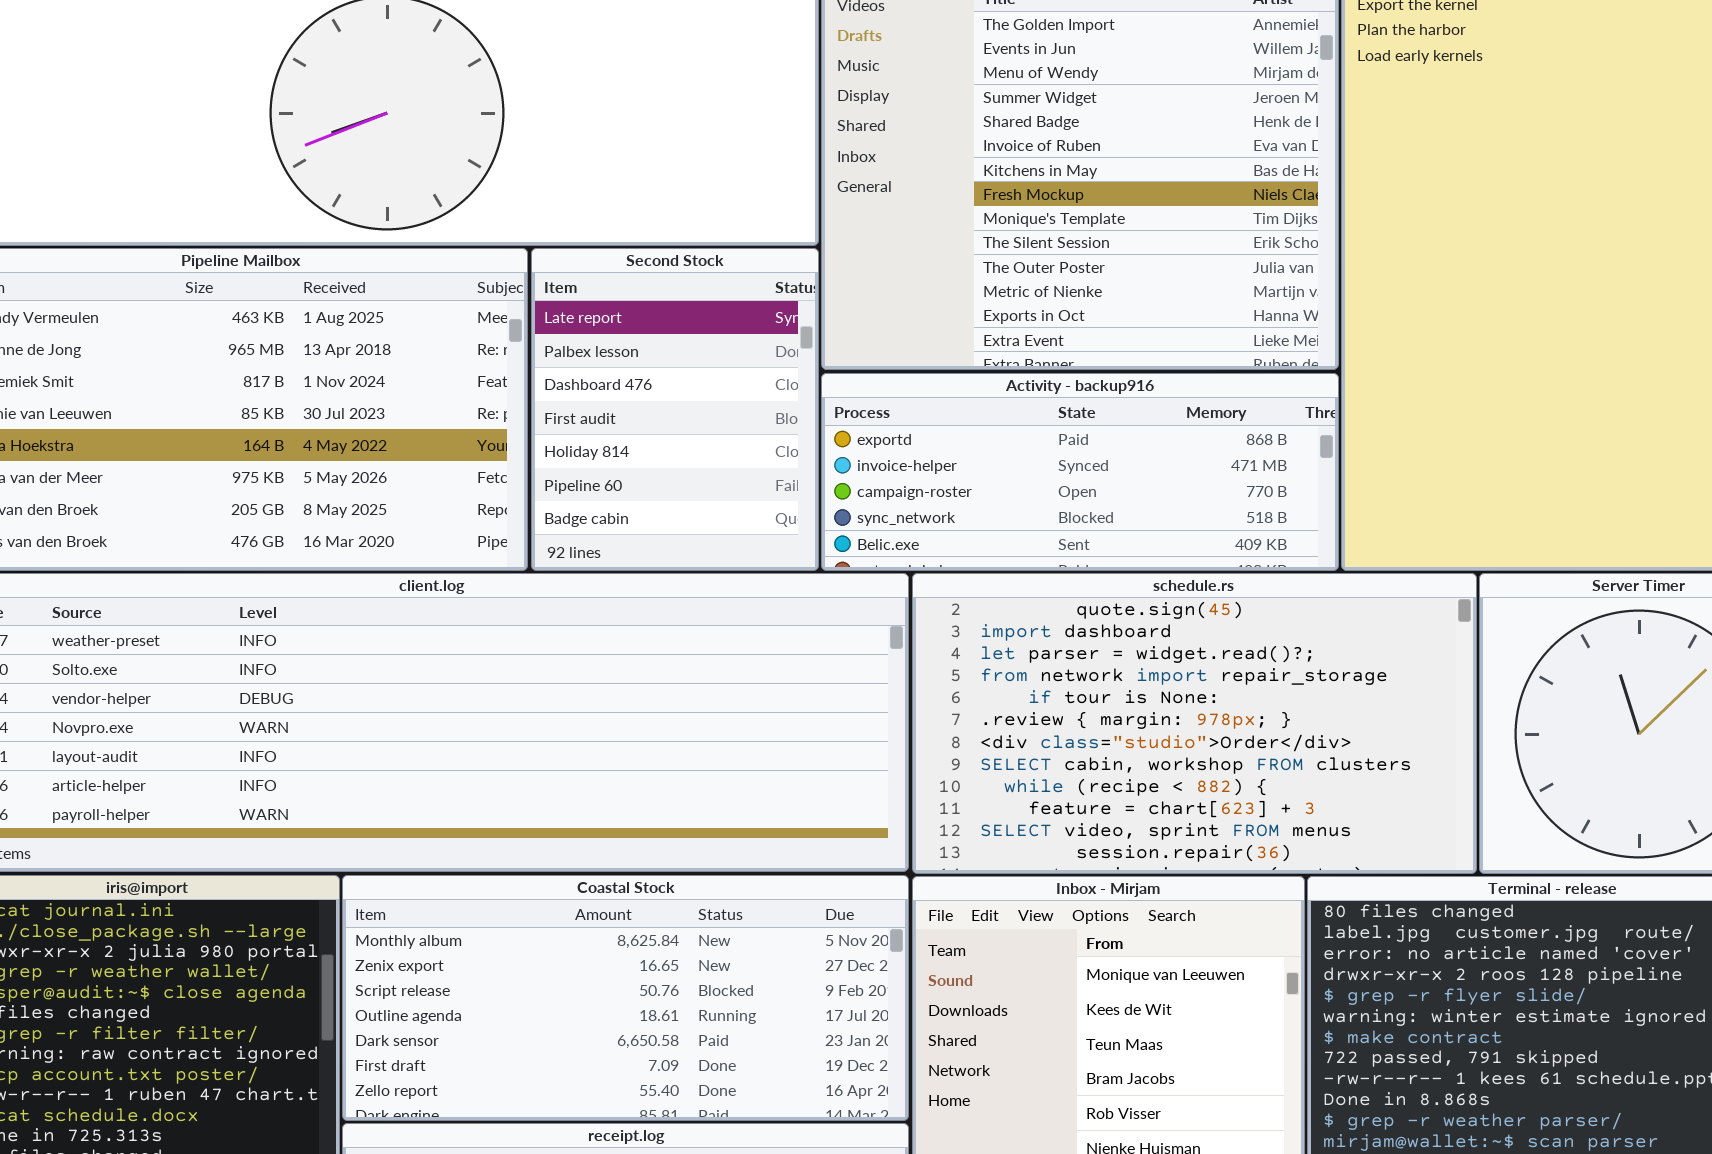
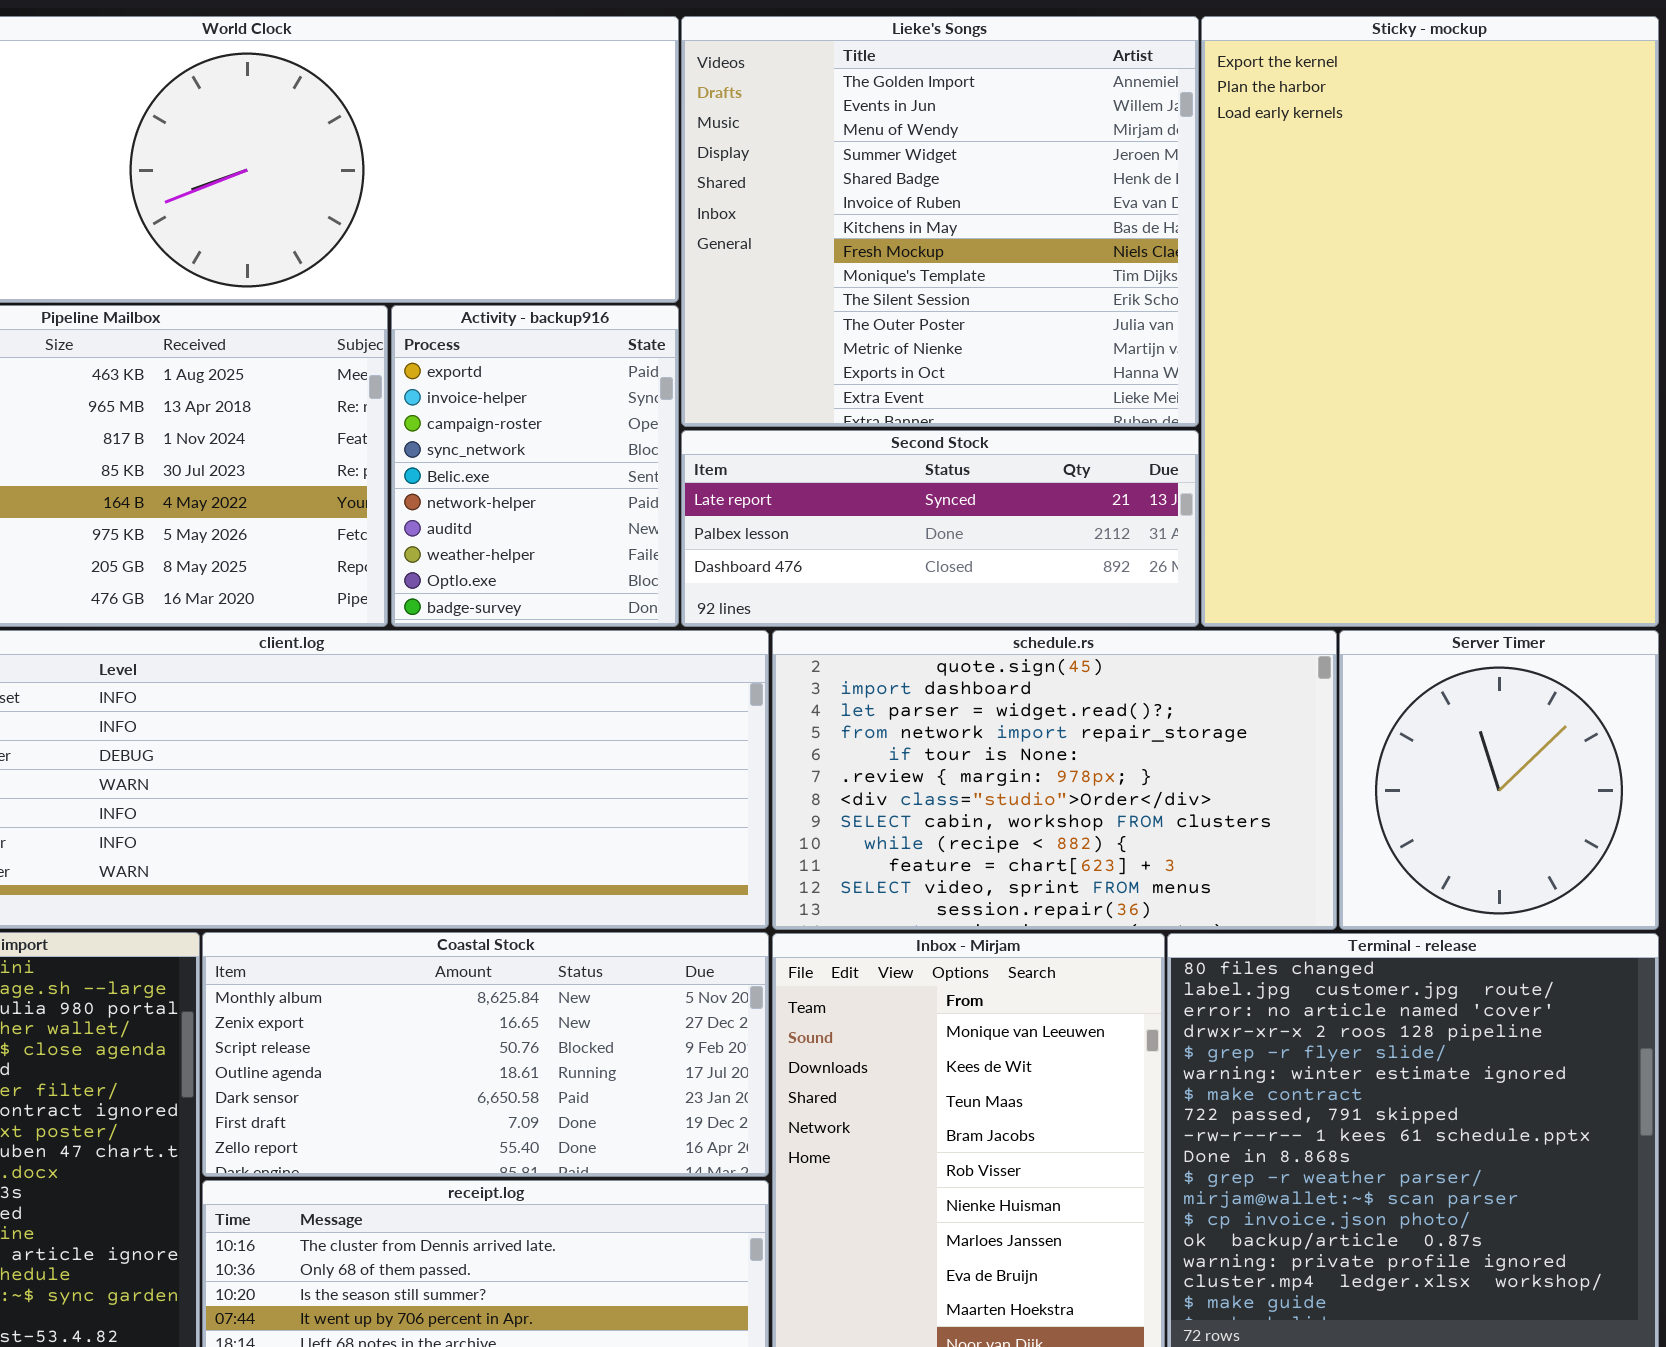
Second Stock: [531,248,819,571] -> [681,430,1199,627], moved, resized
Activity - backup916: [821,373,1339,571] -> [391,305,679,627], moved, resized

